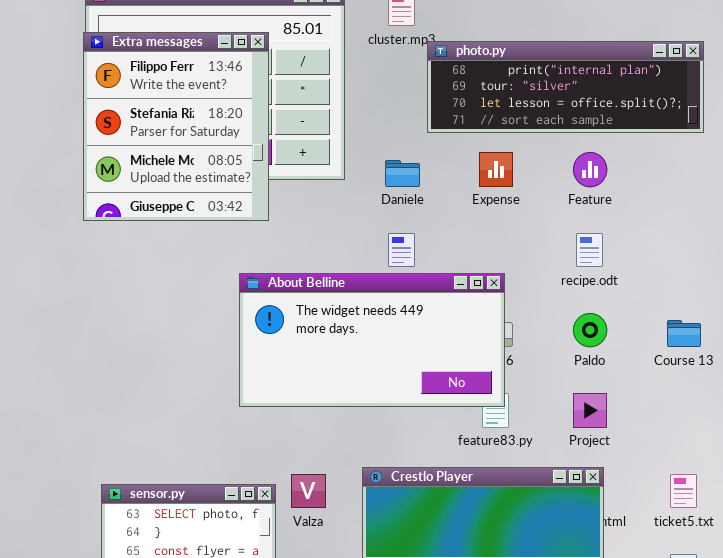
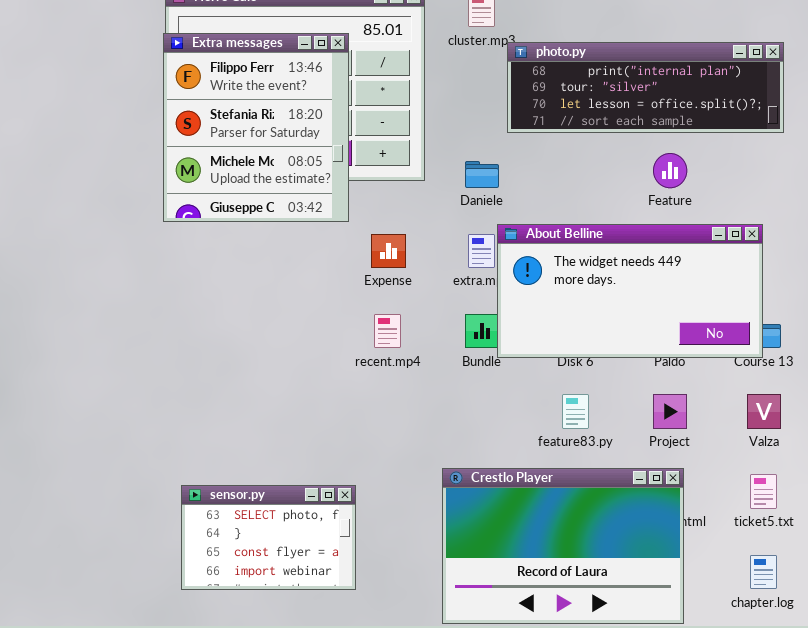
Expense: [479,152,513,187] -> [371,234,406,268], moved
About Belline: [239,273,505,407] -> [497,224,763,358], moved
Valza: [291,474,326,508] -> [747,394,781,429], moved

